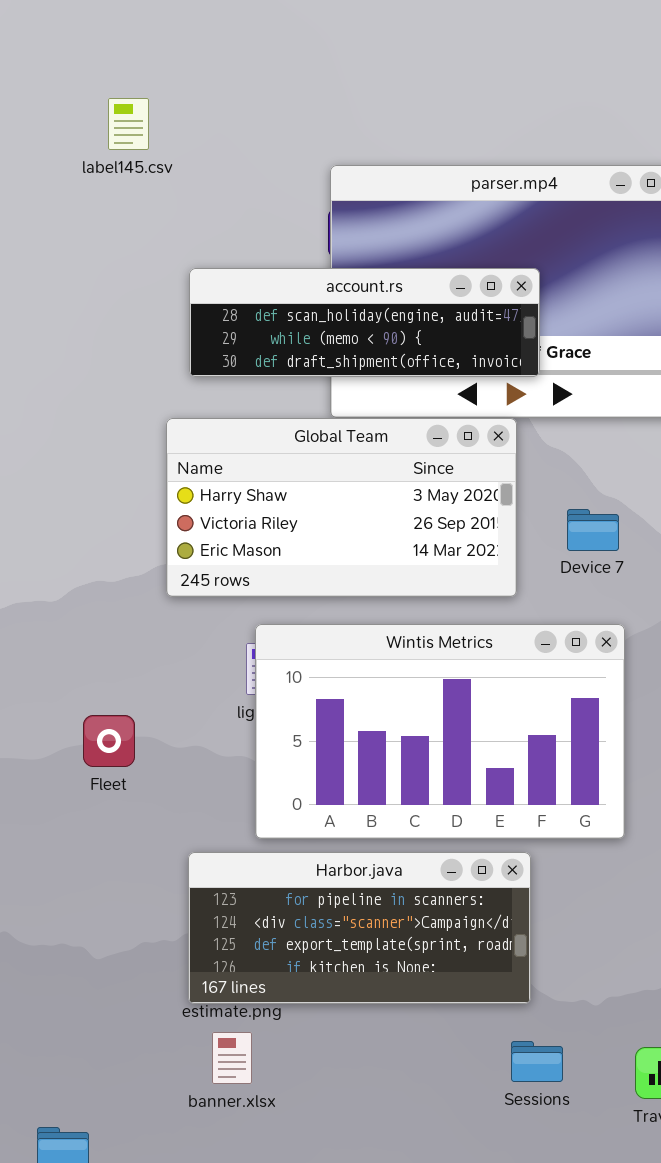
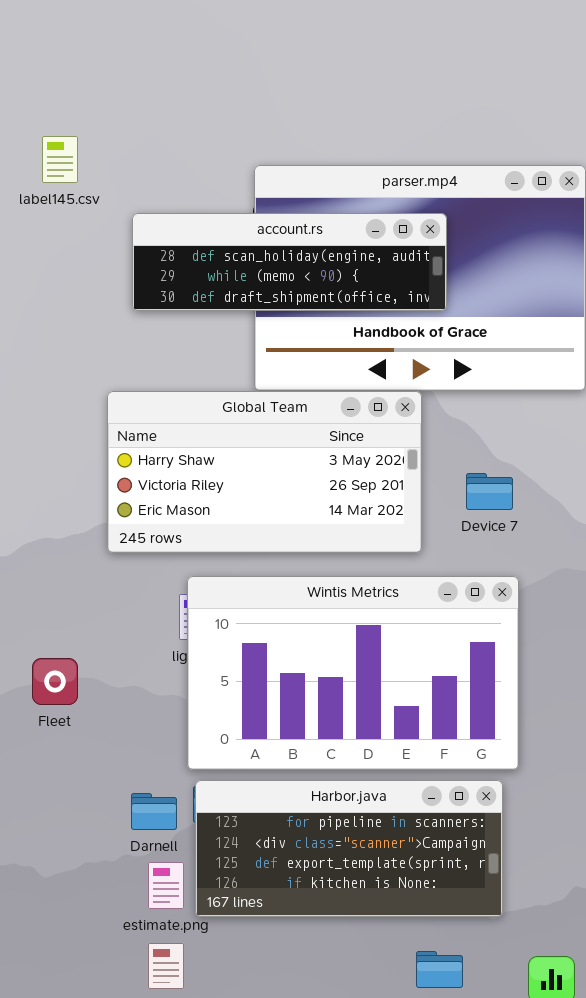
label145.csv: [108,98,149,150] -> [42,136,78,183], moved
account.rs: [189,268,540,377] -> [132,213,447,311], moved
Harbor.java: [188,852,531,1004] -> [195,780,503,917], moved

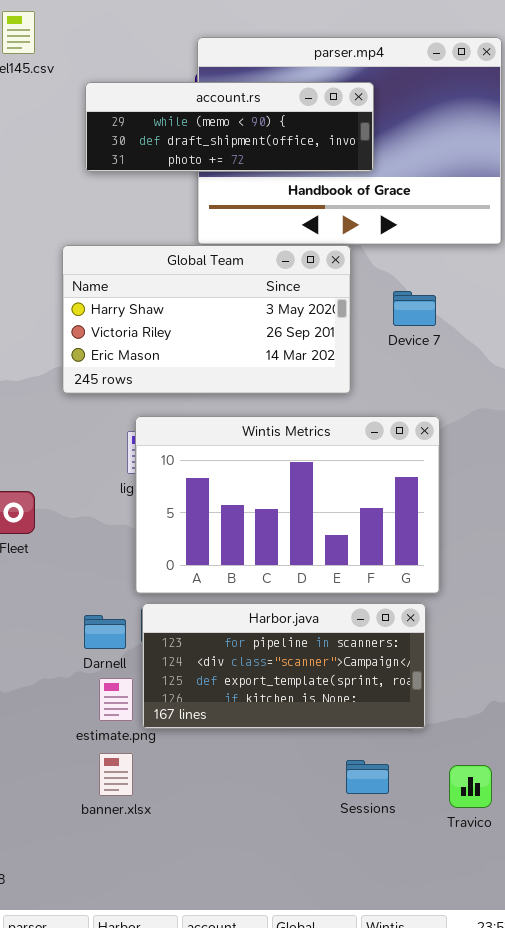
account.rs: [132,213,447,311] -> [85,82,374,172], scrolled down 1 row
Device 7: [466,473,513,510] -> [393,291,436,326], moved

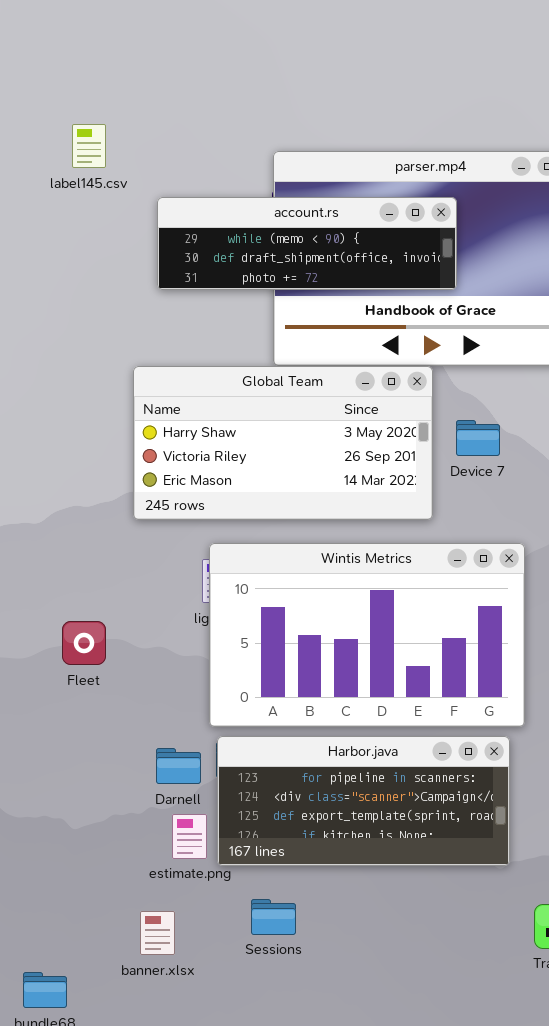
Device 7: [393,291,436,326] -> [456,420,500,456], moved
banner.xlsx: [99,753,133,796] -> [140,911,175,955], moved
Sessions: [346,760,389,794] -> [251,899,296,935], moved

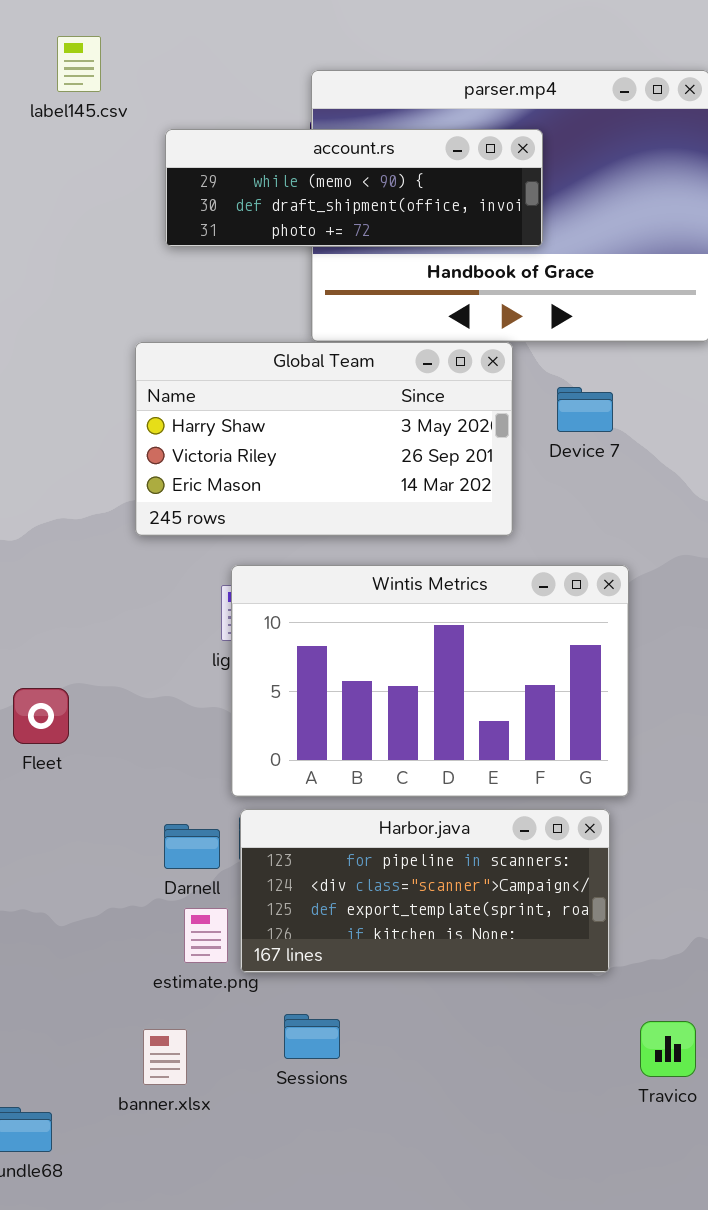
Device 7: [456,420,500,456] -> [557,387,613,432], moved
Fleet: [62,621,106,665] -> [13,688,69,744], moved

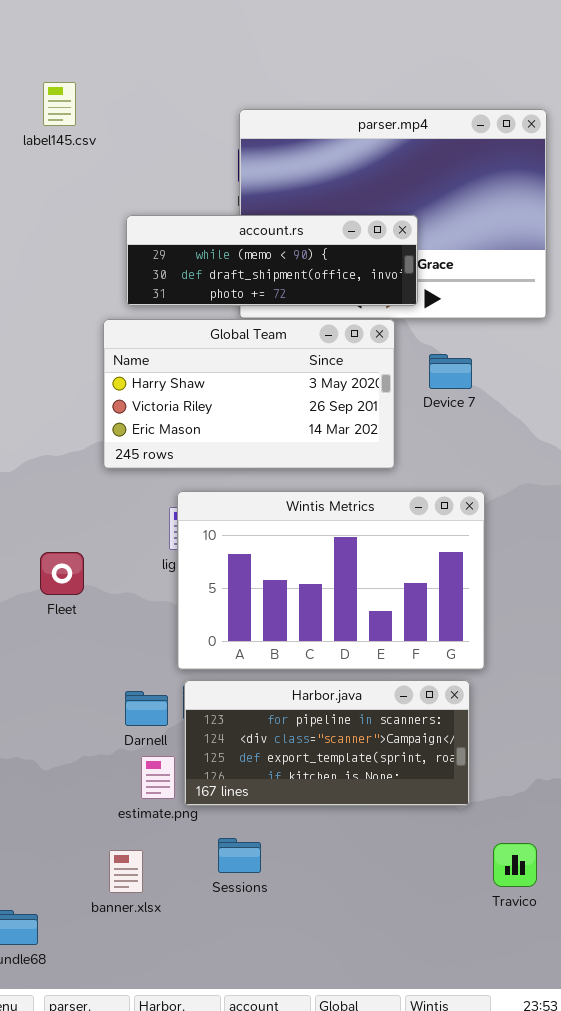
account.rs: [165,129,543,247] -> [126,215,418,306], moved
Fleet: [13,688,69,744] -> [40,552,84,595], moved

